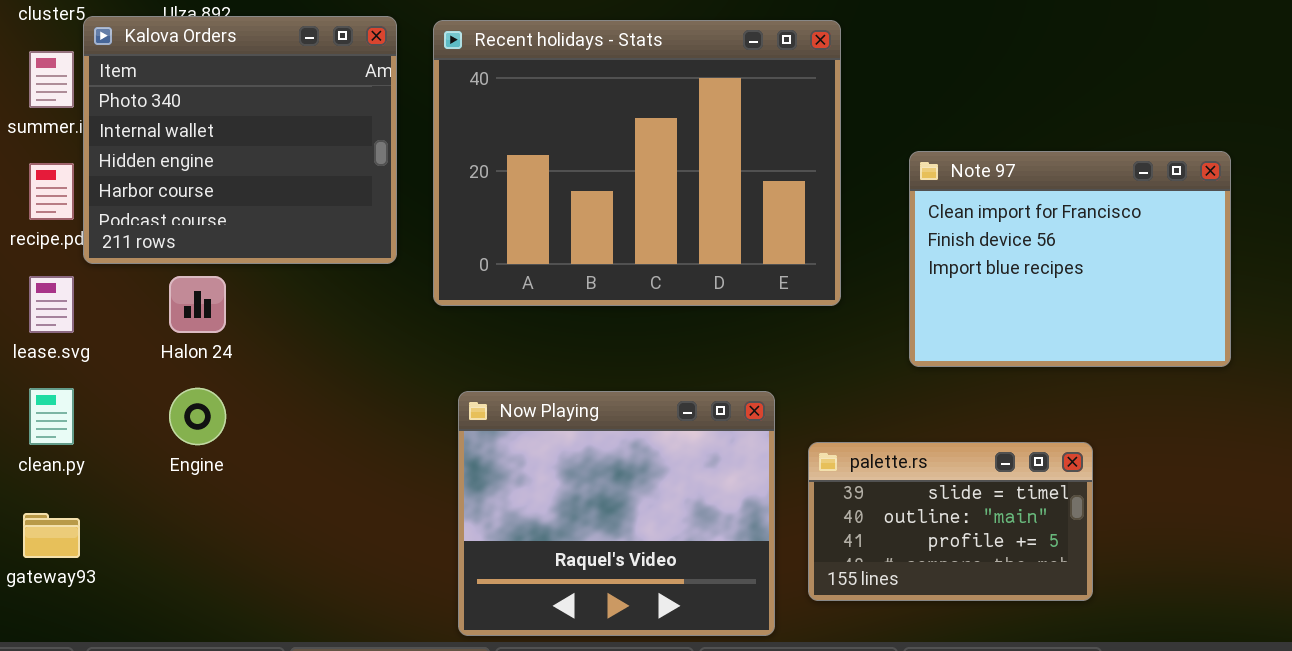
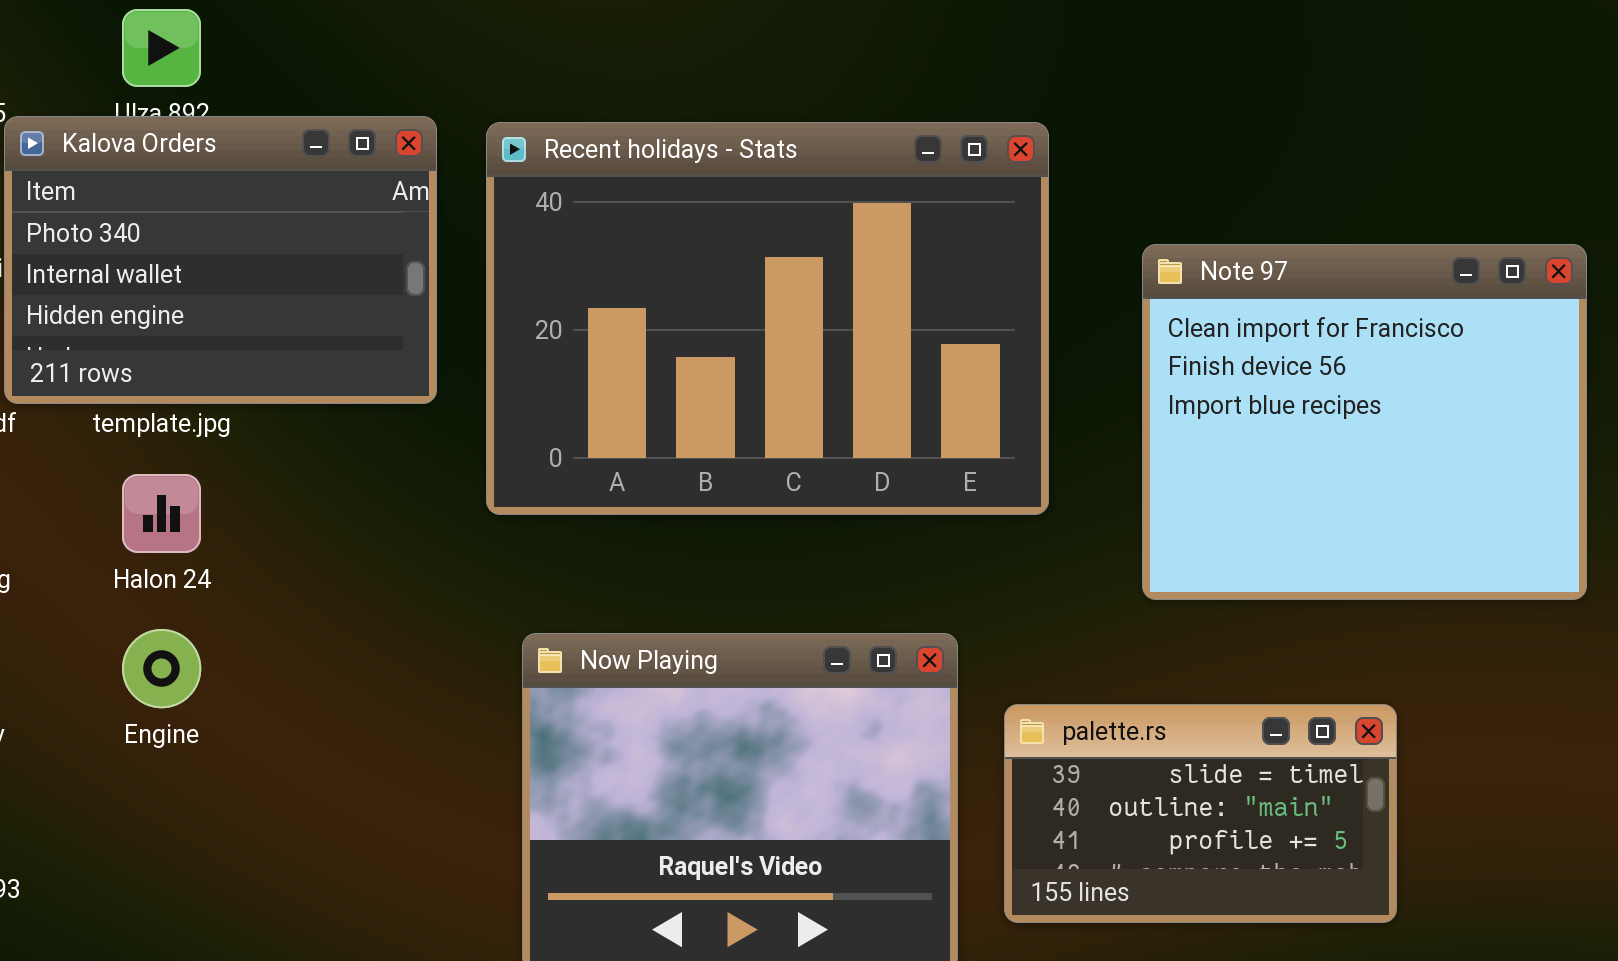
Kalova Orders: [83,16,397,264] -> [4,116,437,404], resized
Note 97: [909,151,1231,367] -> [1142,244,1587,600], resized

